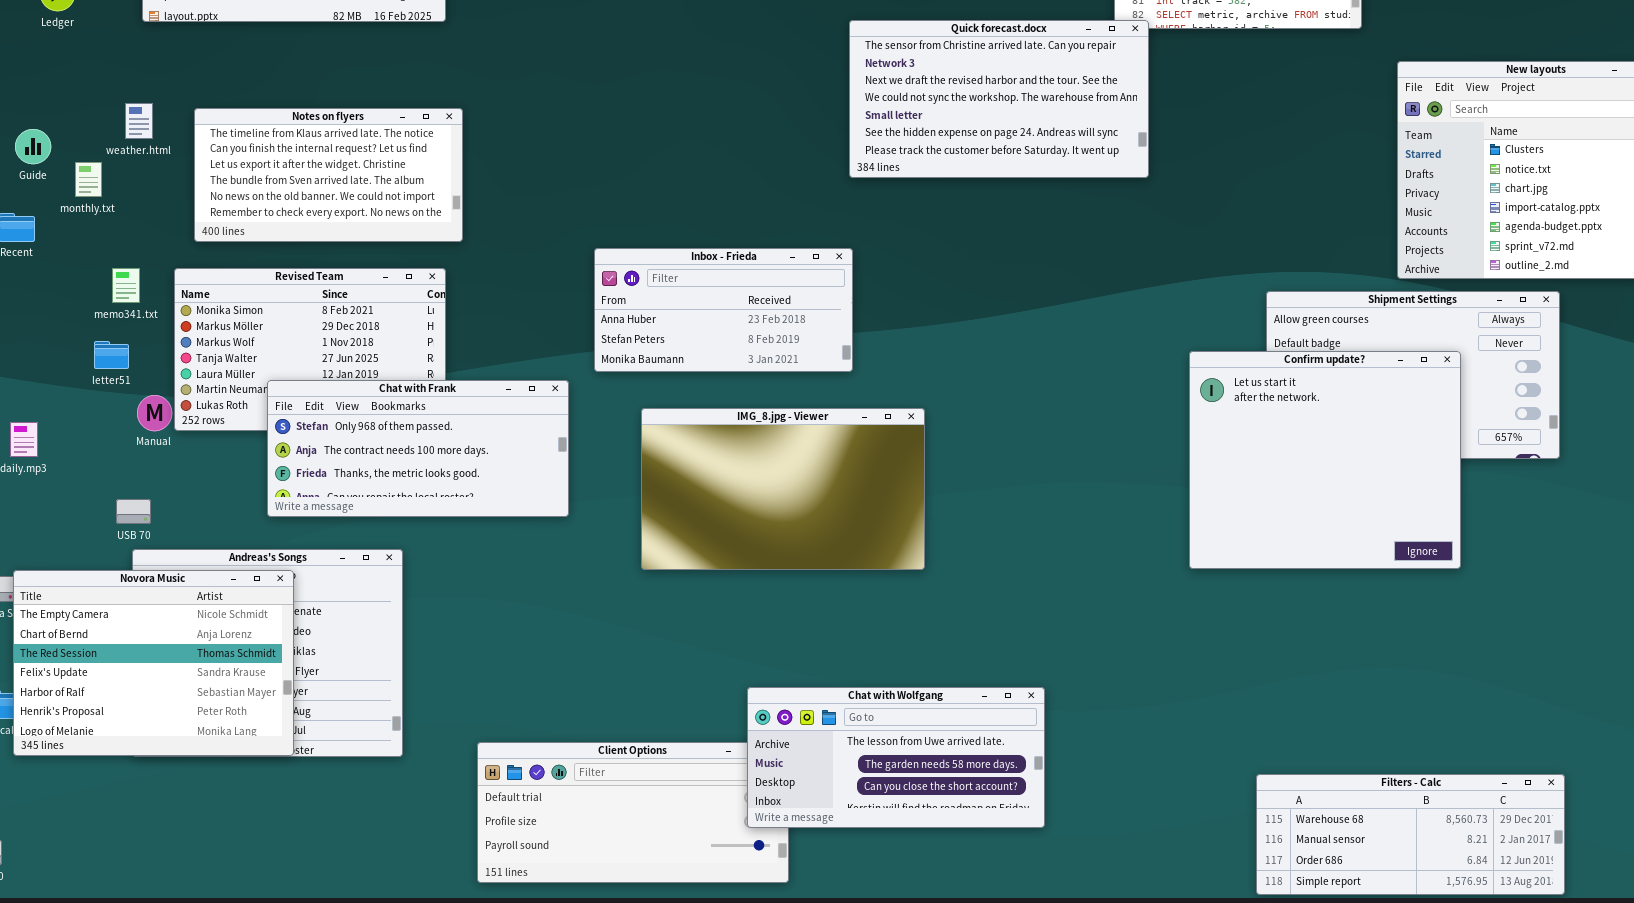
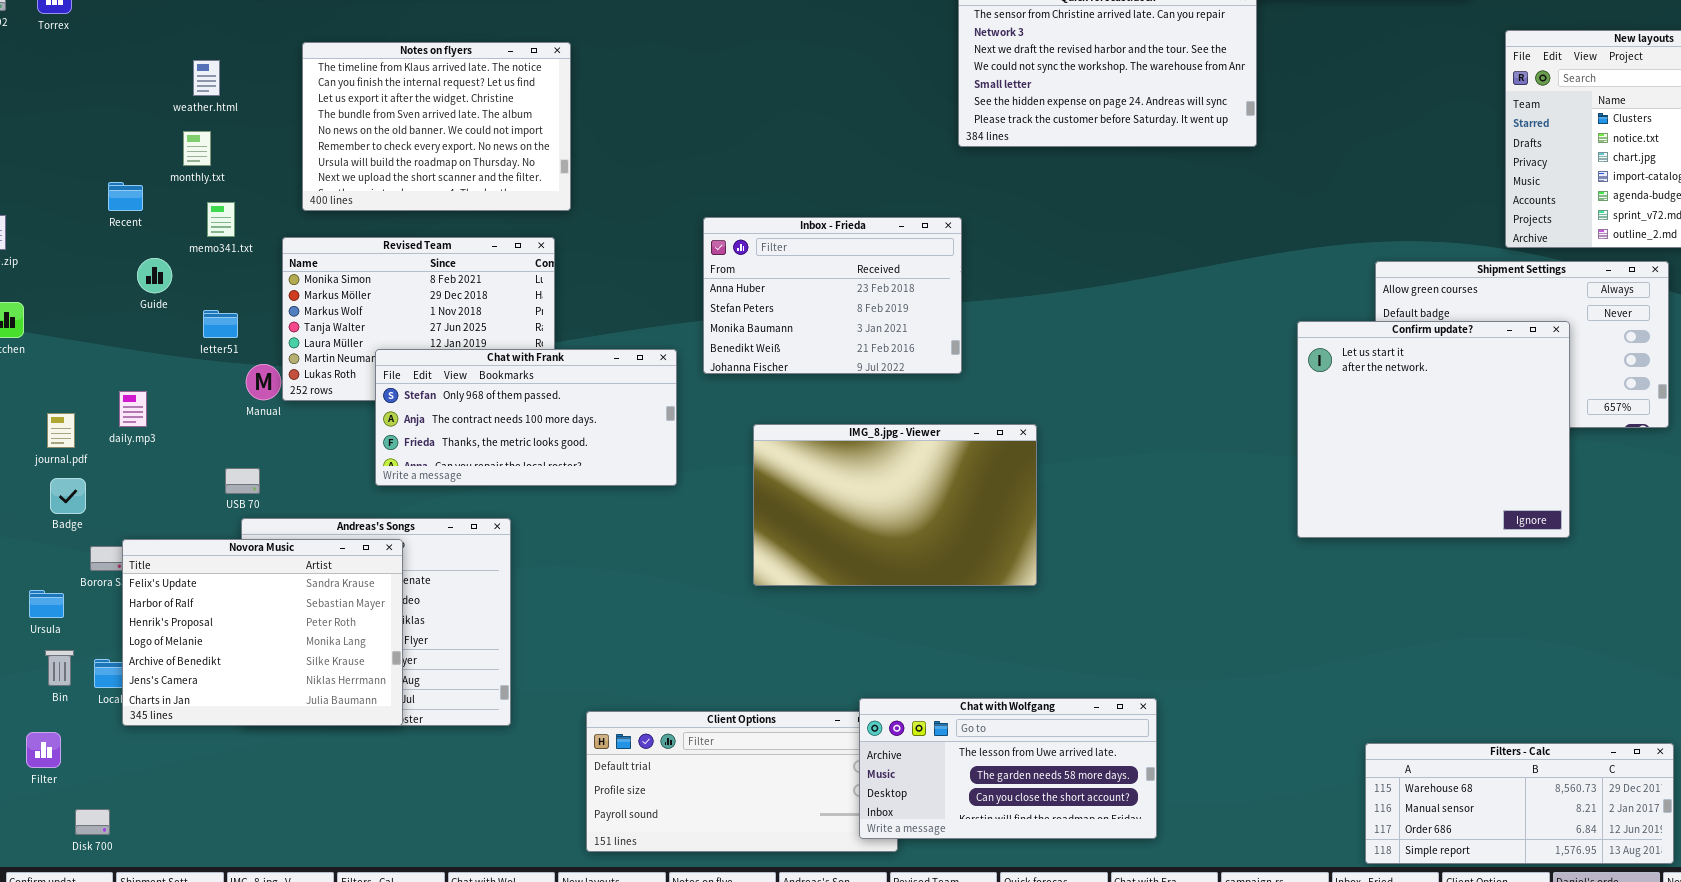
weather.html: [125,103,153,139] -> [193,60,220,96], moved
Notes on flyers: [194,108,463,242] -> [302,42,571,211], resized
Guide: [15,129,51,164] -> [137,258,172,293], moved
Inbox - Frieda: [594,248,853,372] -> [703,217,962,374], resized
memo341.txt: [112,268,140,303] -> [207,202,235,237], moved
IMG_8.jpg - Viewer: [641,408,925,570] -> [753,424,1037,586], moved
Novora Music: [13,570,294,756] -> [122,539,403,726], scrolled down 3 rows
Chat with Wolfgang: [747,687,1045,828] -> [859,698,1157,839], moved

